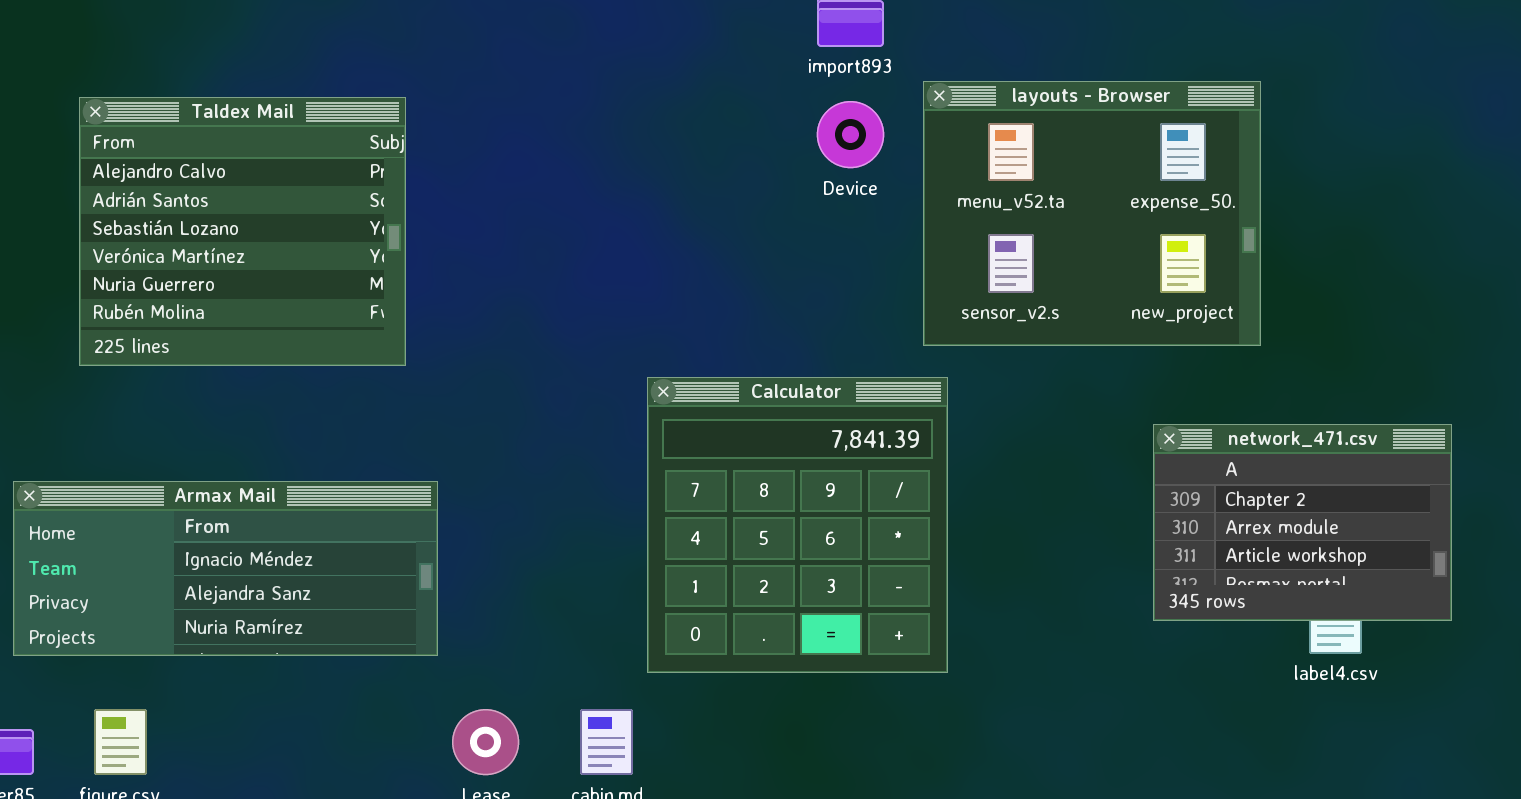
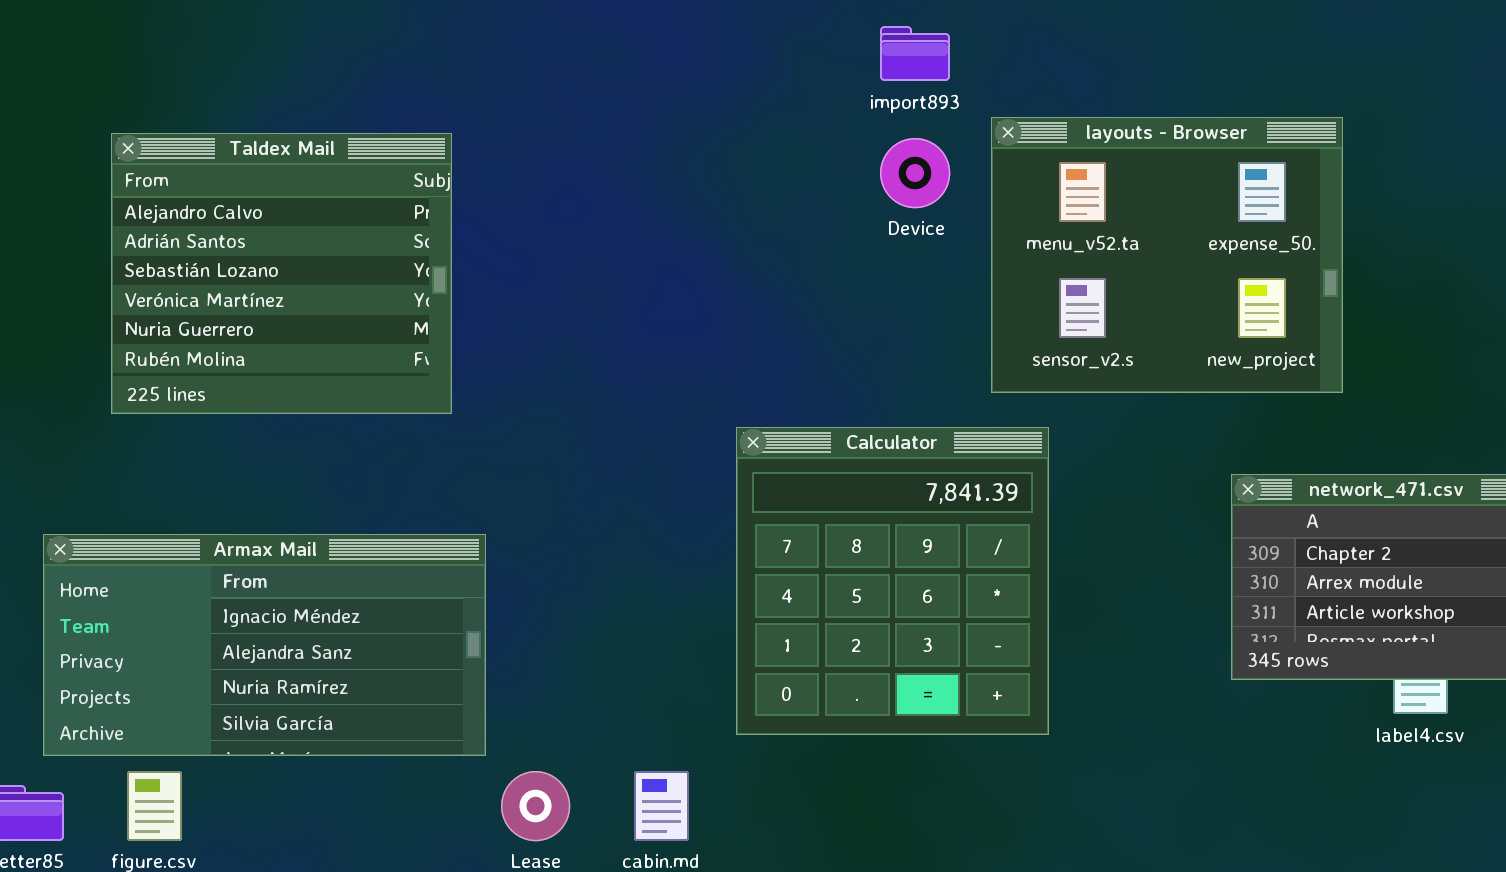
Calculator: [647,377,948,673] -> [736,427,1049,735], moved
Armax Mail: [13,481,438,656] -> [43,534,486,756], resized

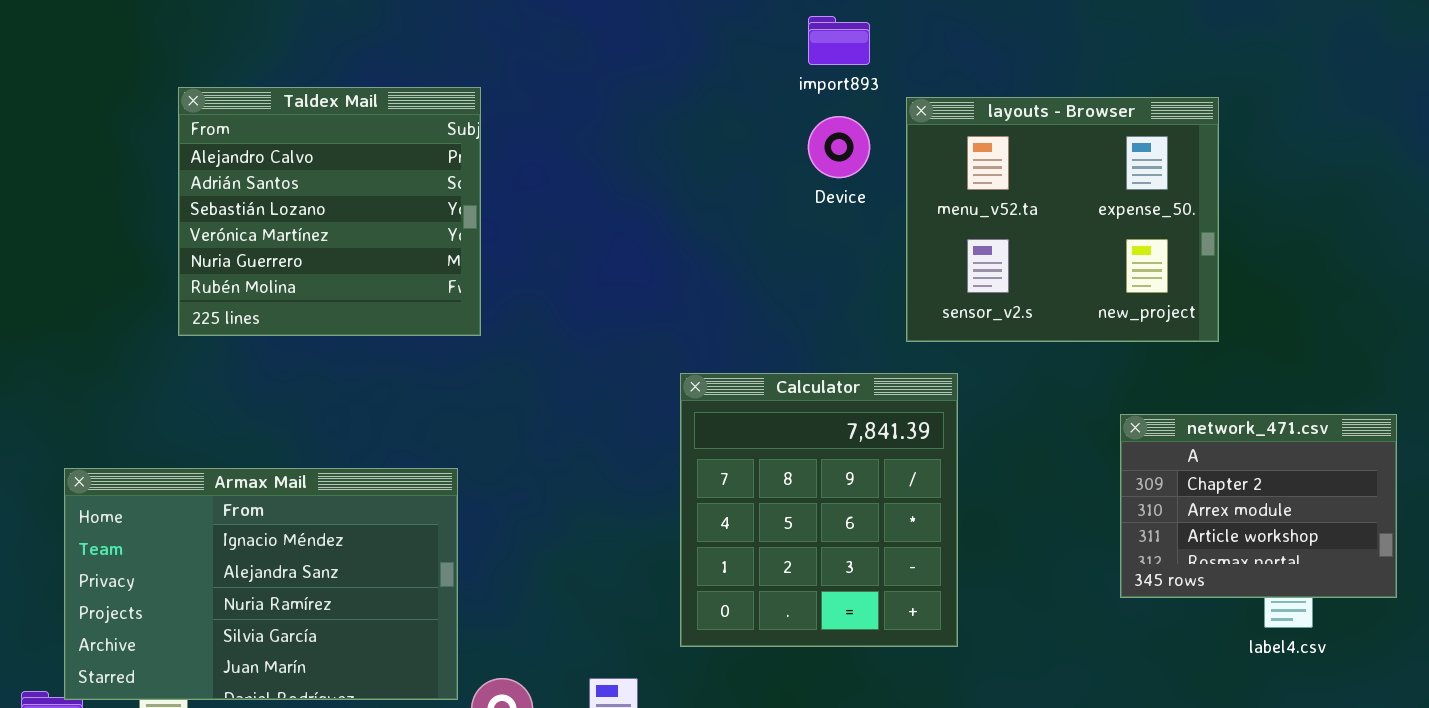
Taldex Mail: [111,133,452,414] -> [178,87,481,336], moved
Armax Mail: [43,534,486,756] -> [64,468,458,700], resized

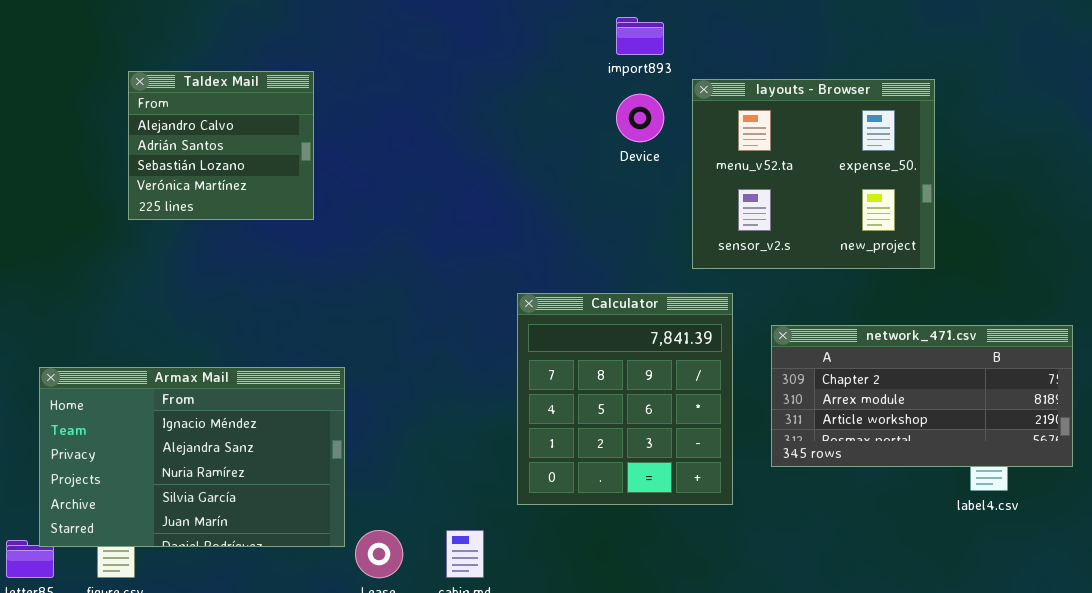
Taldex Mail: [178,87,481,336] -> [128,71,314,220], resized
network_471.csv: [1120,414,1397,598] -> [771,325,1073,467], resized

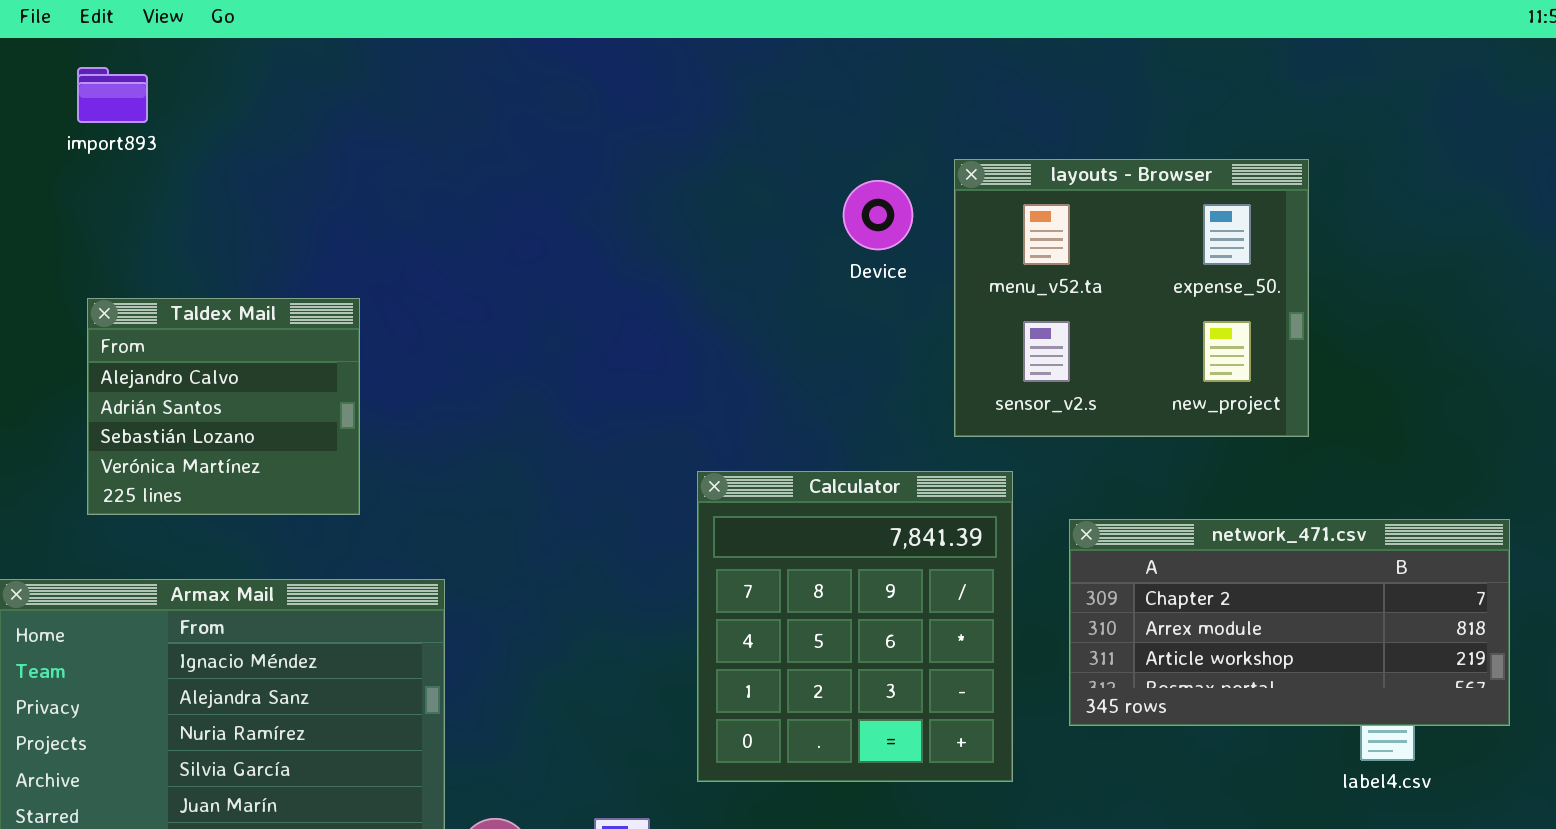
import893: [616,17,664,55] -> [77,67,148,123], moved
Taldex Mail: [128,71,314,220] -> [87,298,360,515], moved

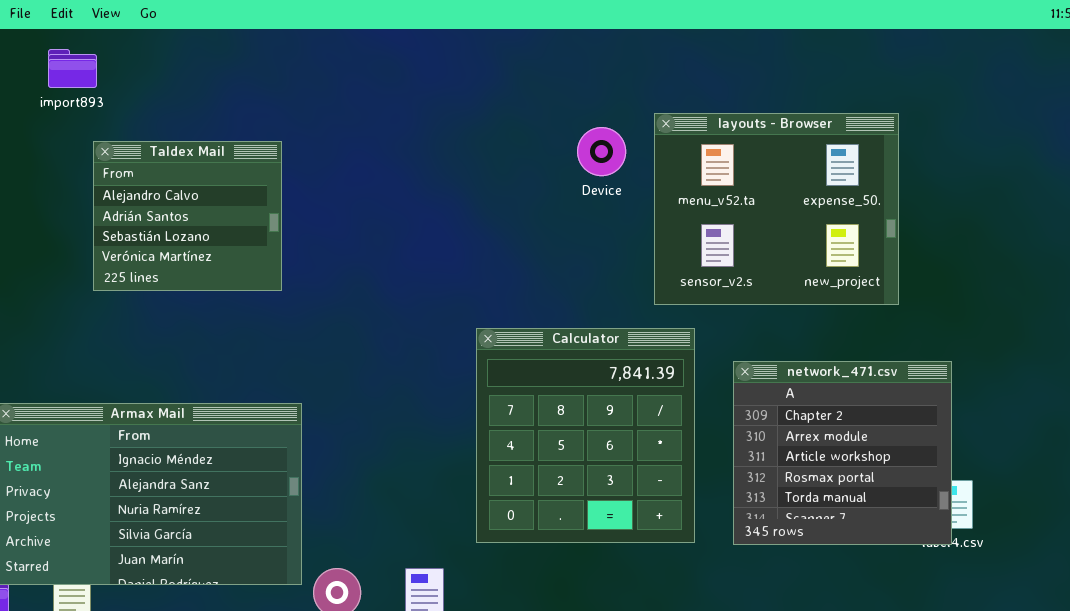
Taldex Mail: [87,298,360,515] -> [93,141,282,291], moved
network_471.csv: [1069,519,1510,726] -> [733,361,952,545], resized

